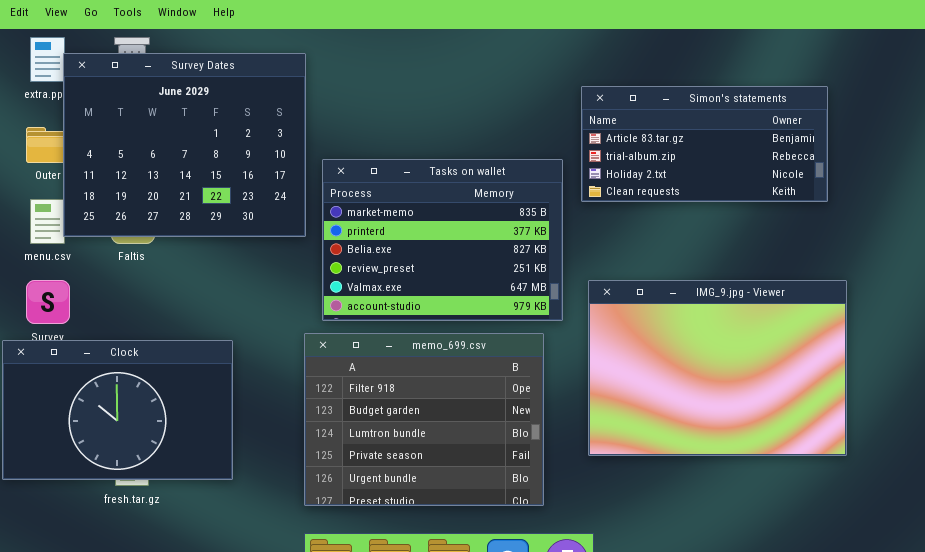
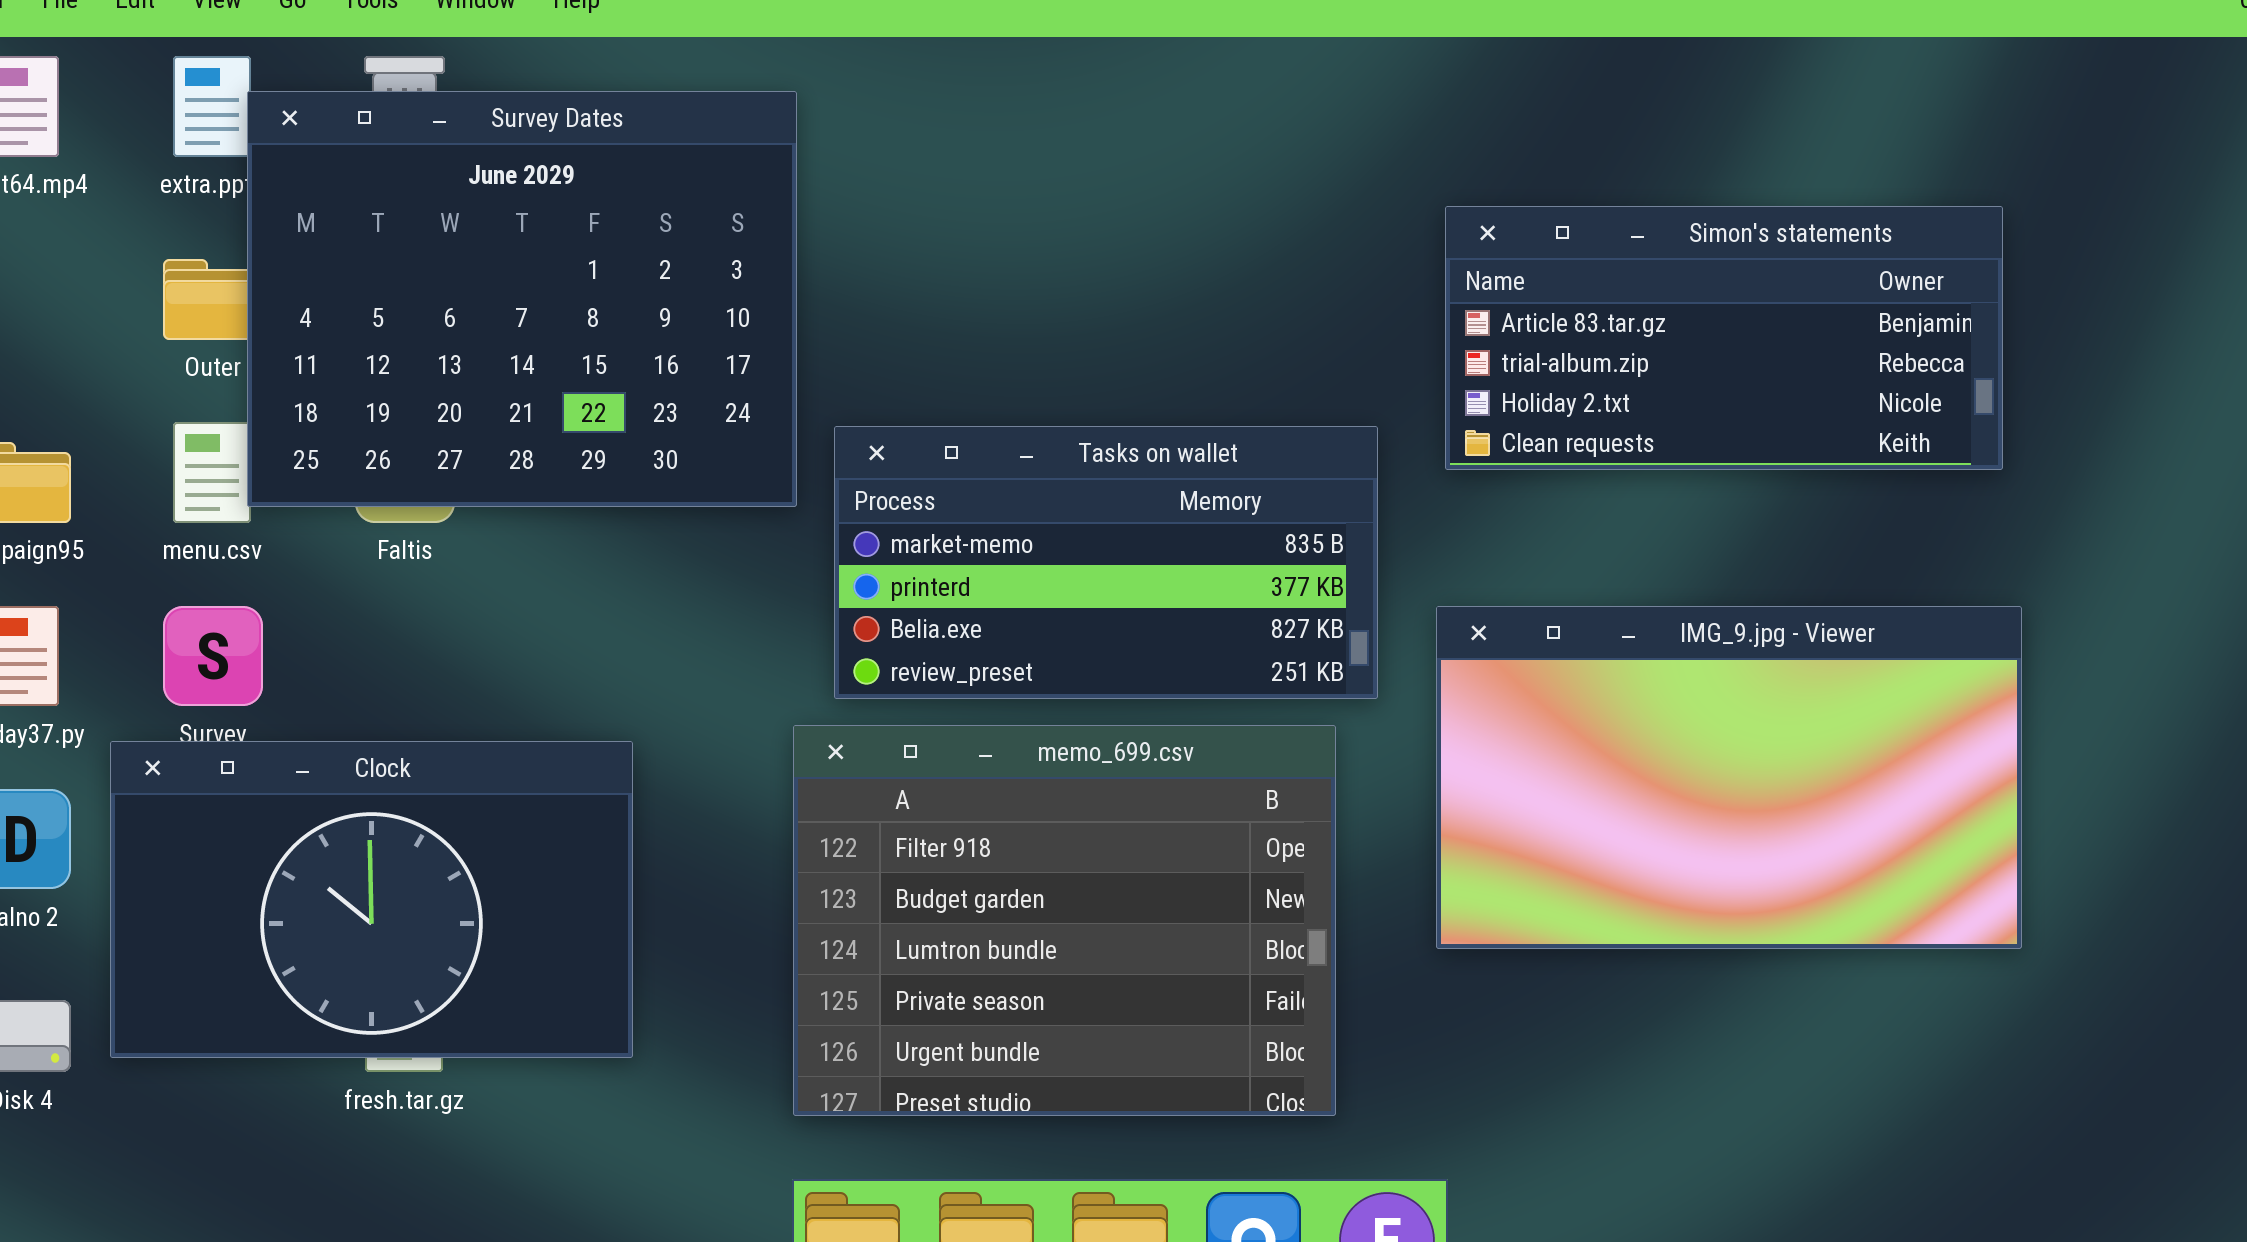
Simon's statements: [581,86,828,202] -> [1445,206,2003,470], moved
Tasks on wallet: [322,159,563,321] -> [834,426,1378,699], resized
IMG_9.jpg - Viewer: [588,280,847,456] -> [1436,606,2022,949], resized

